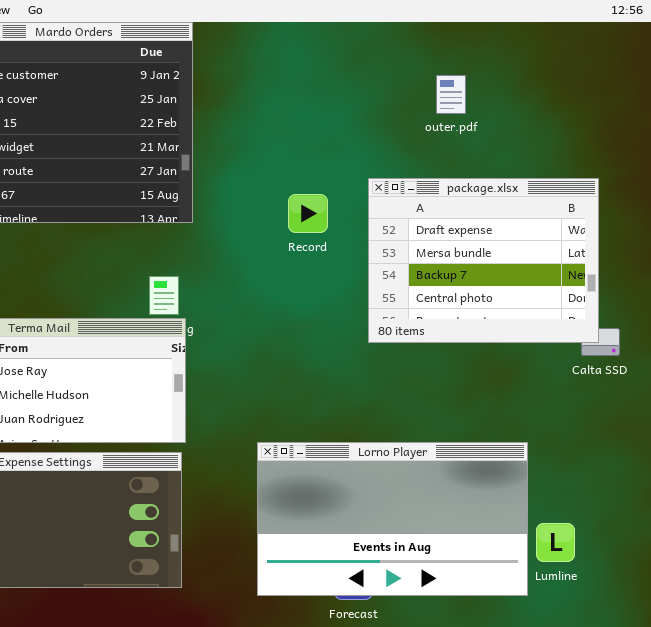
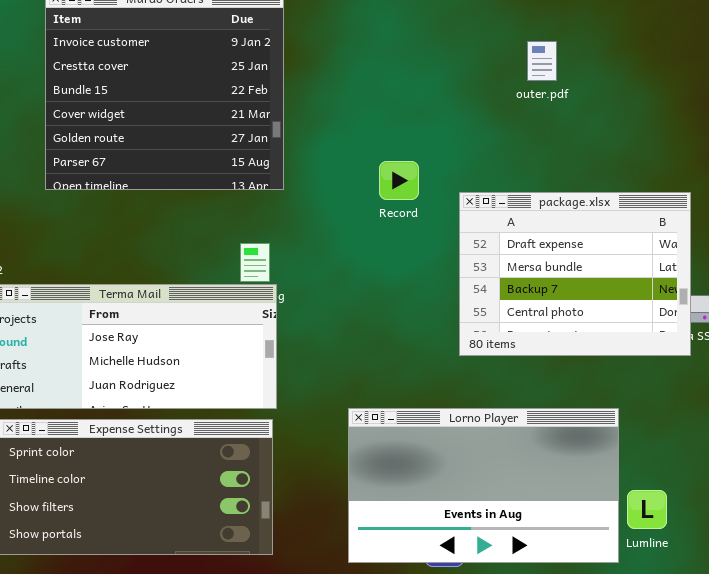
package.xlsx: [368,178,599,343] -> [459,192,691,356], moved

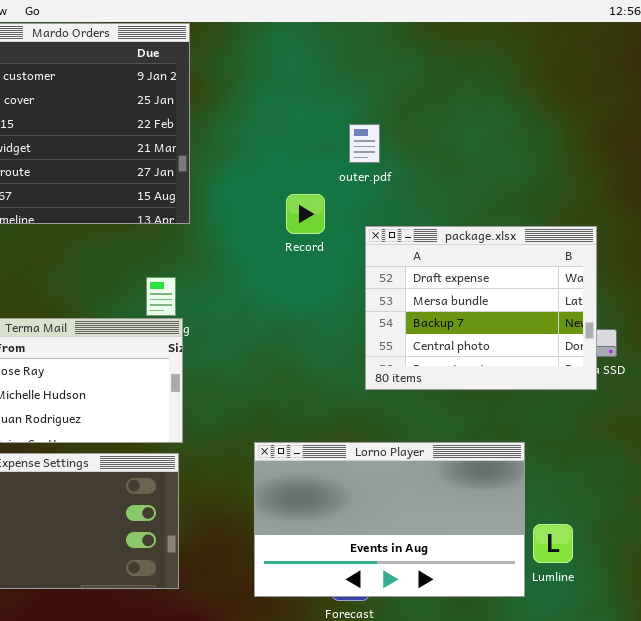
outer.pdf: [527,41,557,81] -> [349,124,380,163], moved

